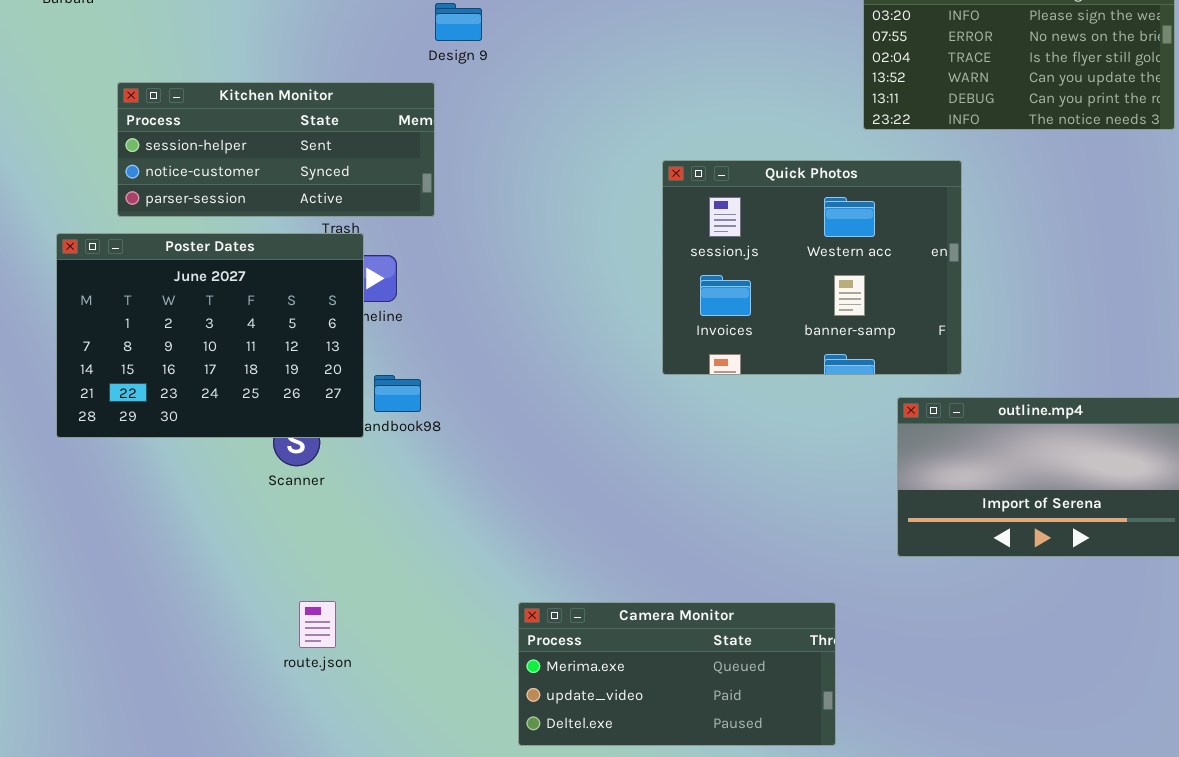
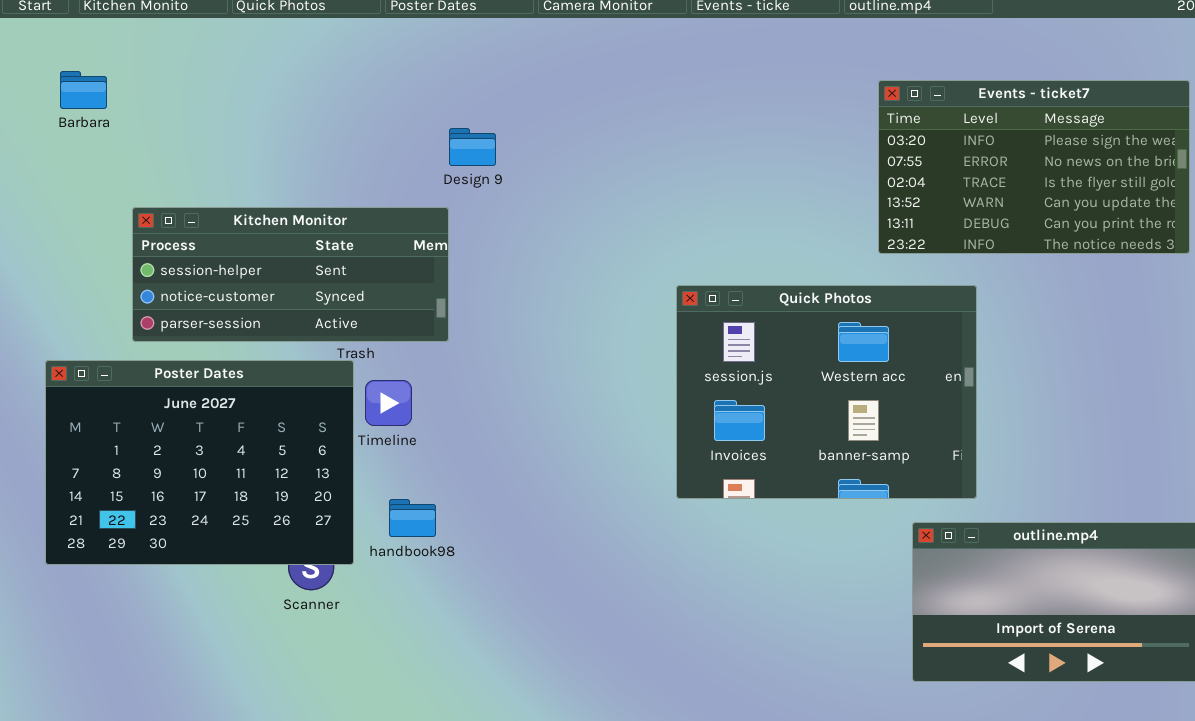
Poster Dates: [56,233,364,438] -> [45,360,354,565], moved

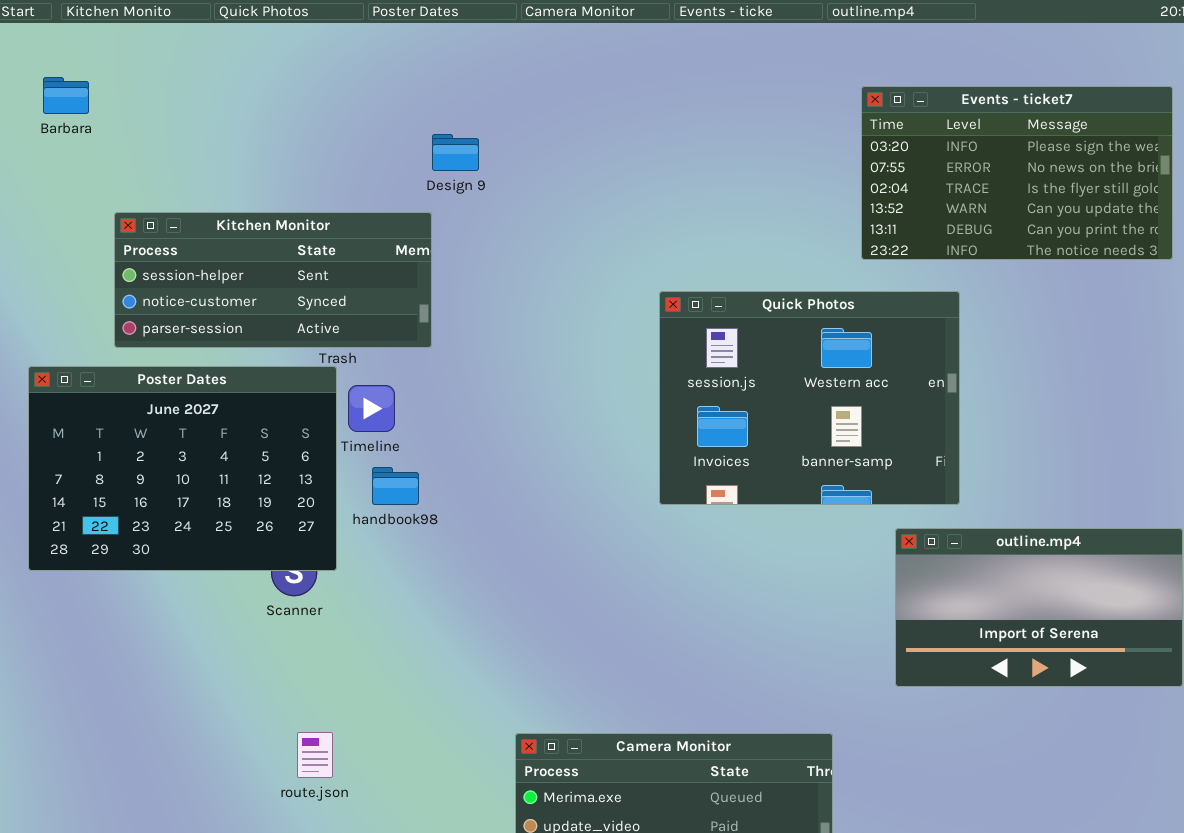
handbook98: [389,499,436,537] -> [372,467,419,505], moved

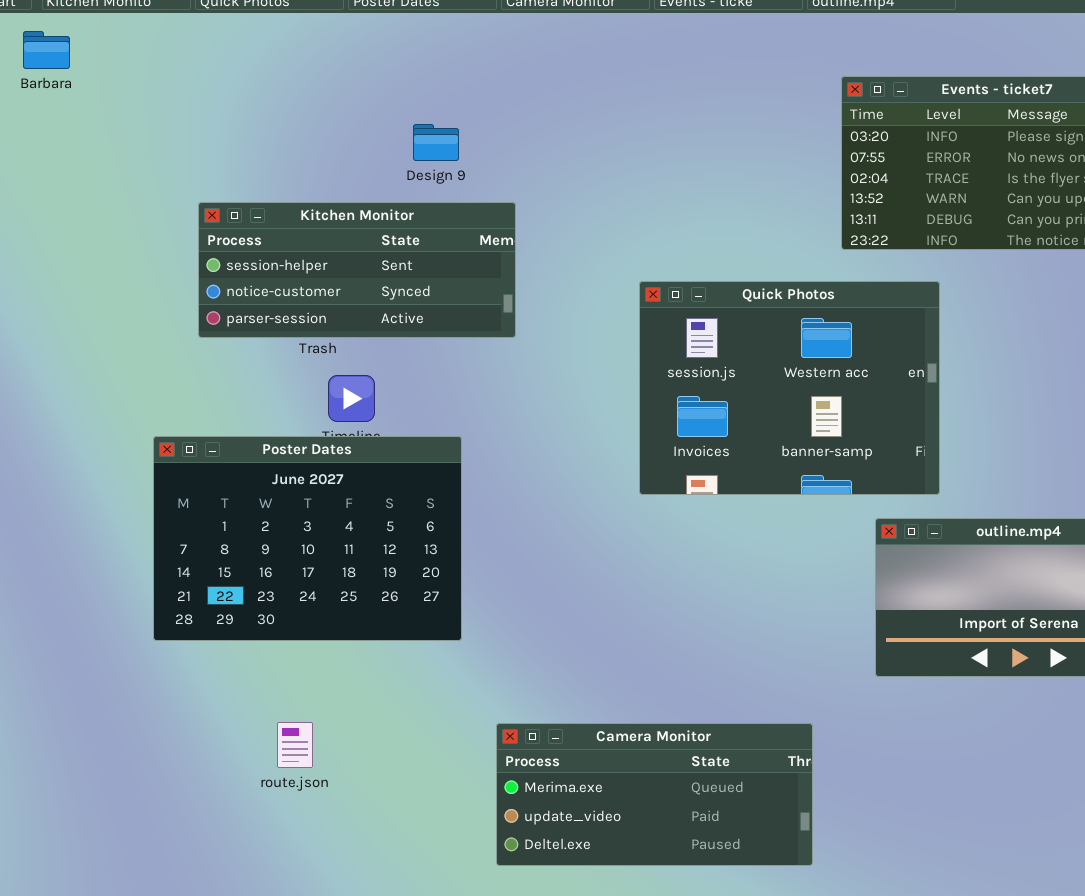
Barbara: [43,77,89,114] -> [23,31,70,69], moved
Kitchen Monitor: [114,212,432,348] -> [198,202,516,338], moved
Poster Dates: [28,366,337,571] -> [153,436,462,641], moved

